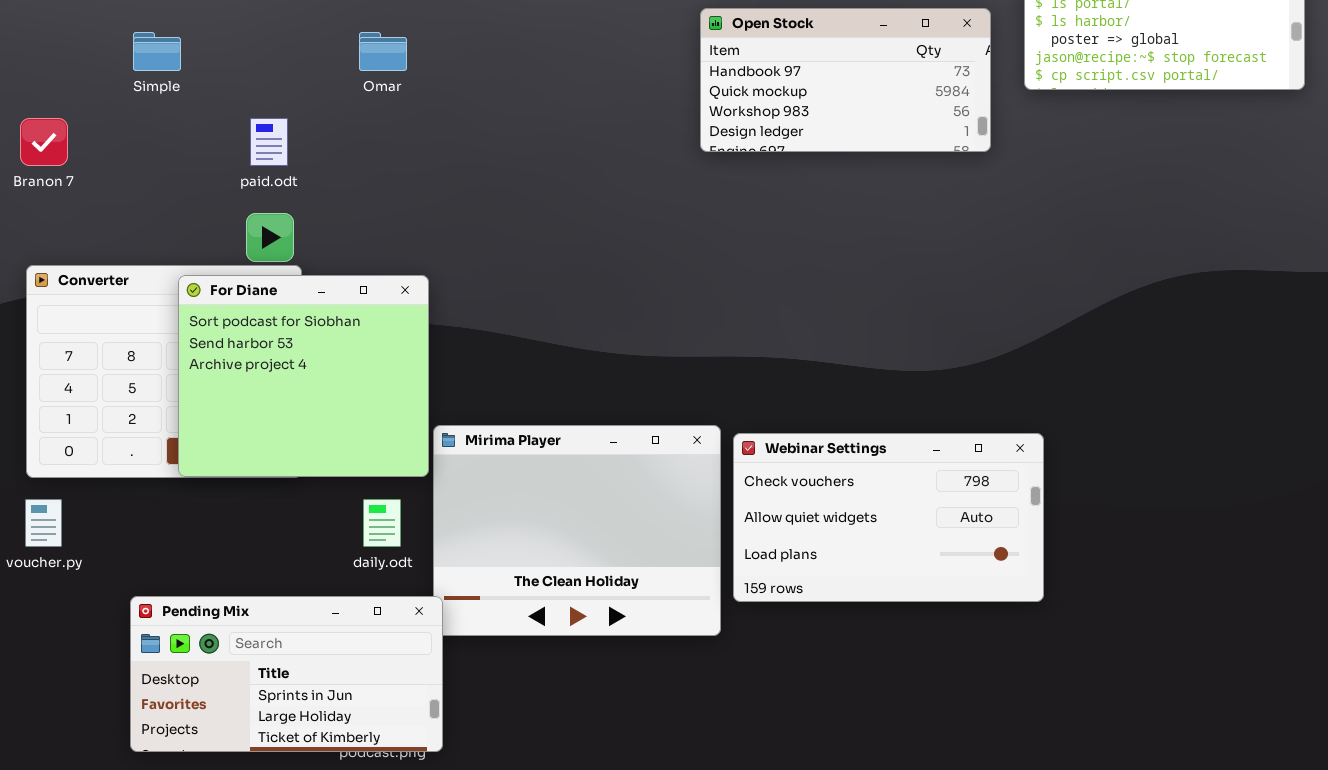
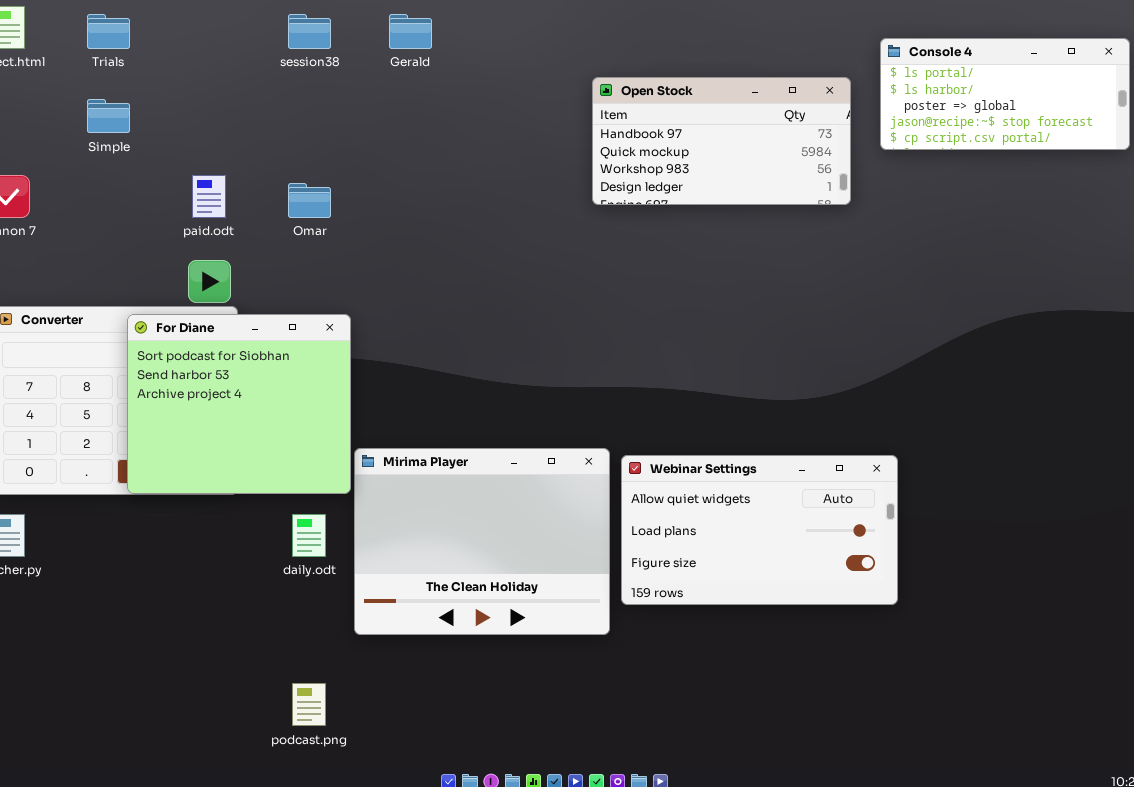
Omar: [359,32,407,71] -> [288,183,331,218], moved
Webinar Settings: [733,433,1044,602] -> [621,455,898,605], scrolled down 1 row
Pending Mix: [130,596,443,752] -> none, closed

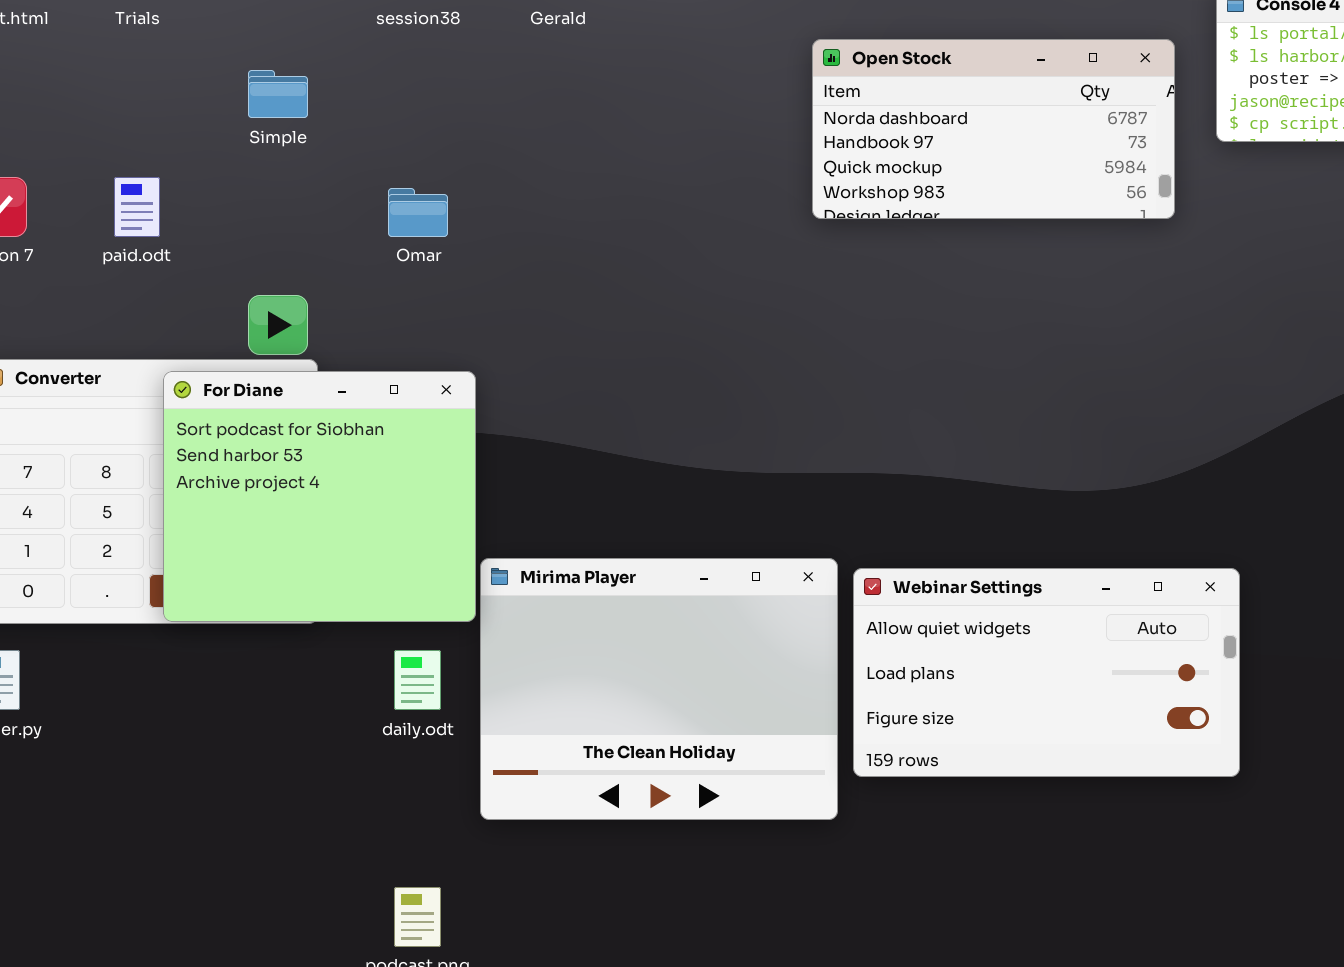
Open Stock: [592,77,851,205] -> [812,39,1175,219], scrolled up 1 row
Simple: [87,99,130,133] -> [248,70,308,118], moved
paid.odt: [192,175,226,218] -> [114,177,160,237], moved

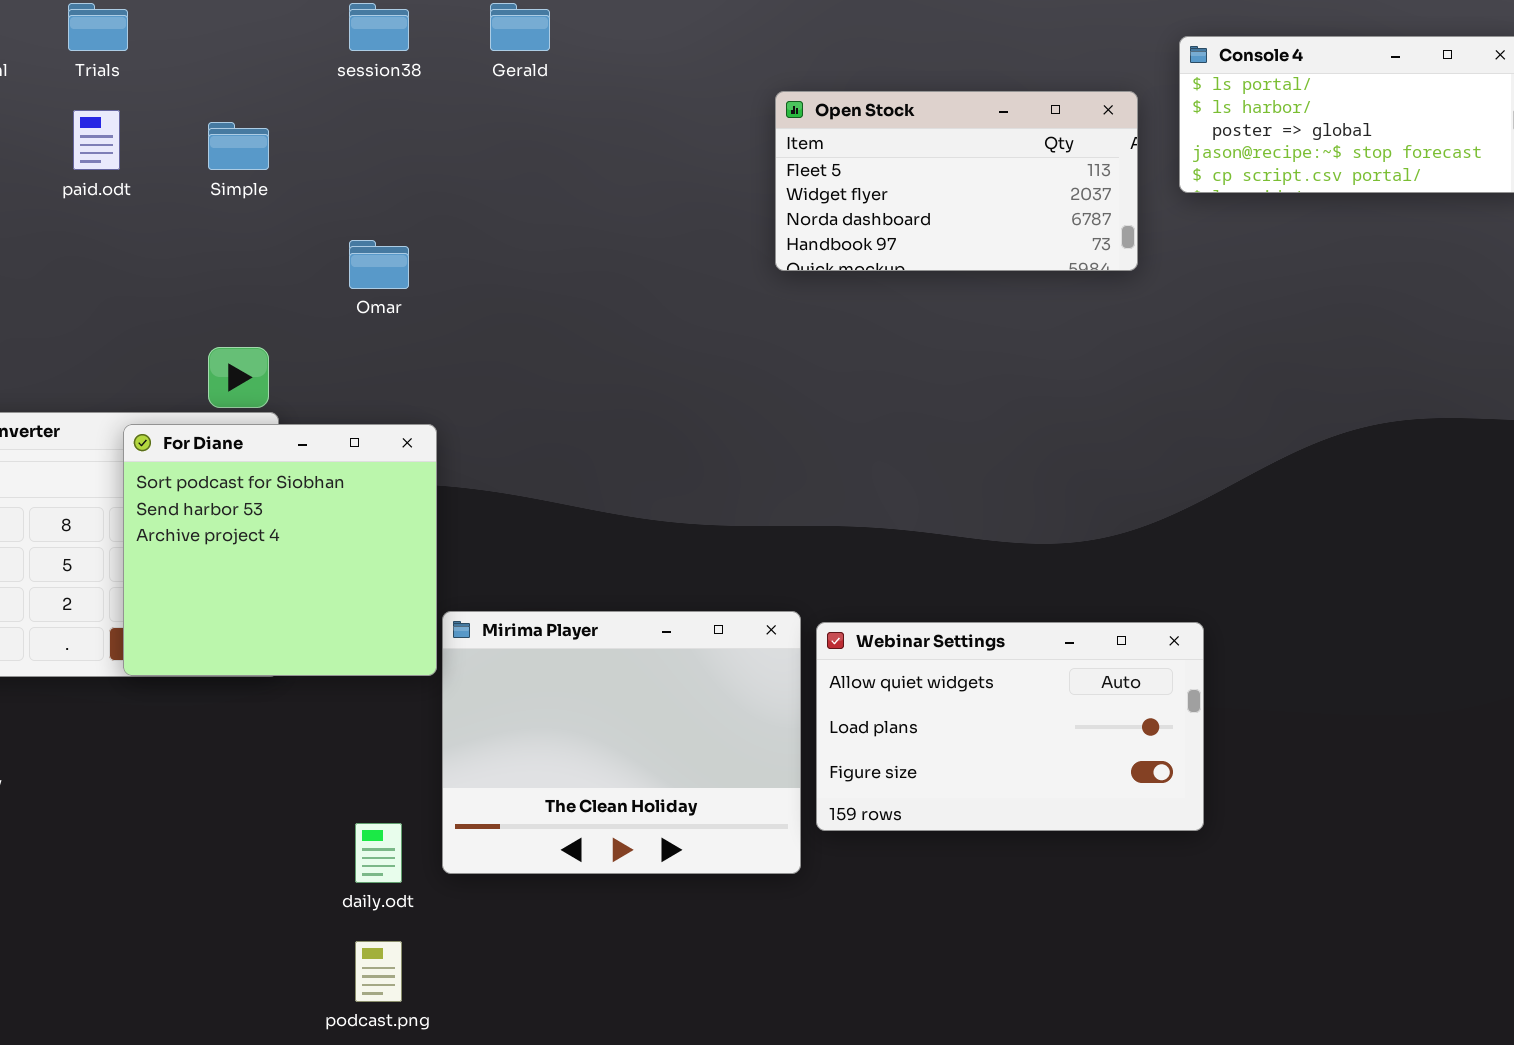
Open Stock: [812,39,1175,219] -> [775,91,1138,271], scrolled up 2 rows
paid.odt: [114,177,160,237] -> [73,110,120,170], moved
daily.odt: [394,650,441,710] -> [355,823,402,883], moved

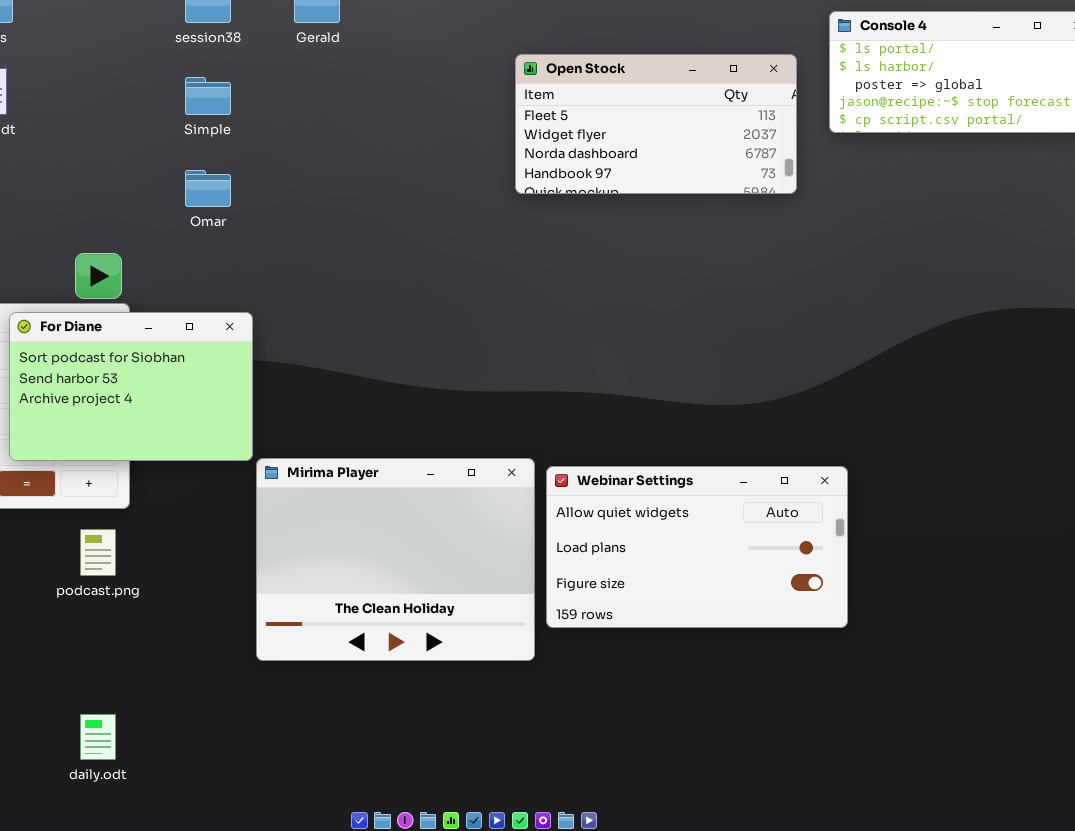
Simple: [208,122,269,170] -> [185,77,231,115], moved
For Diane: [123,424,437,676] -> [9,312,253,461], resized
daily.odt: [355,823,402,883] -> [80,714,116,760], moved
podcast.png: [355,941,402,1002] -> [80,529,116,576], moved

